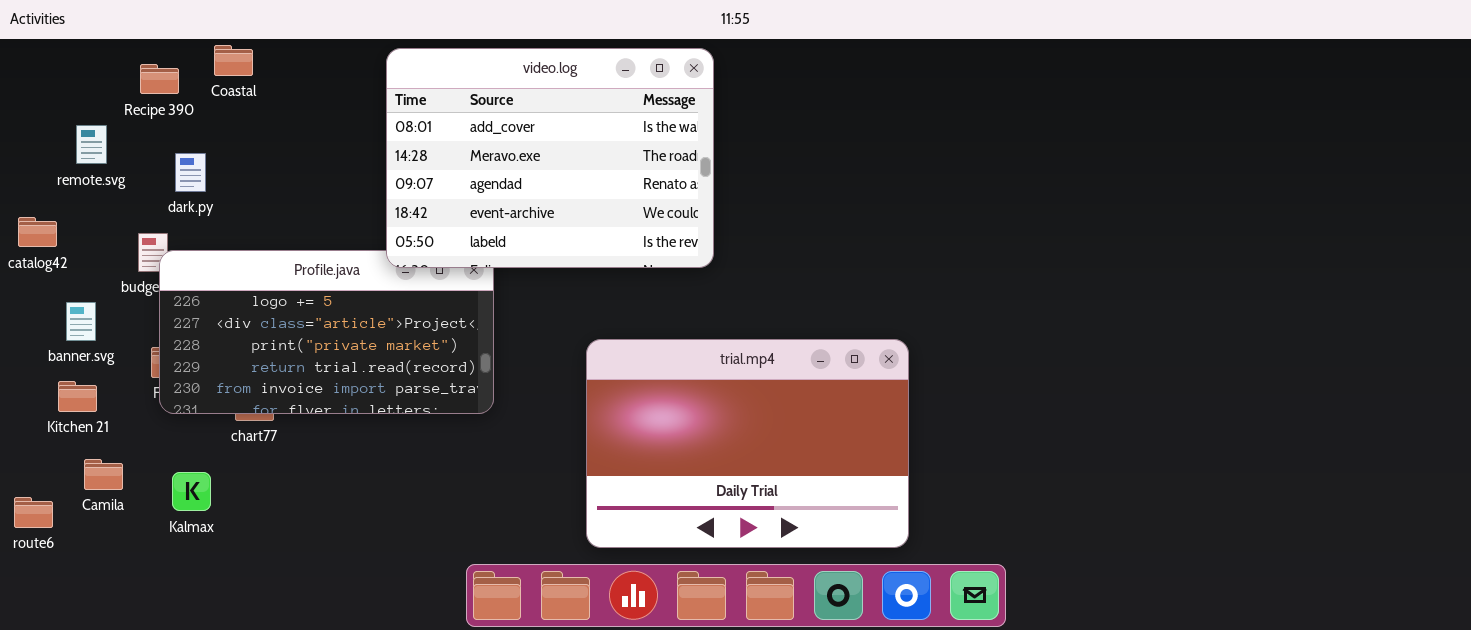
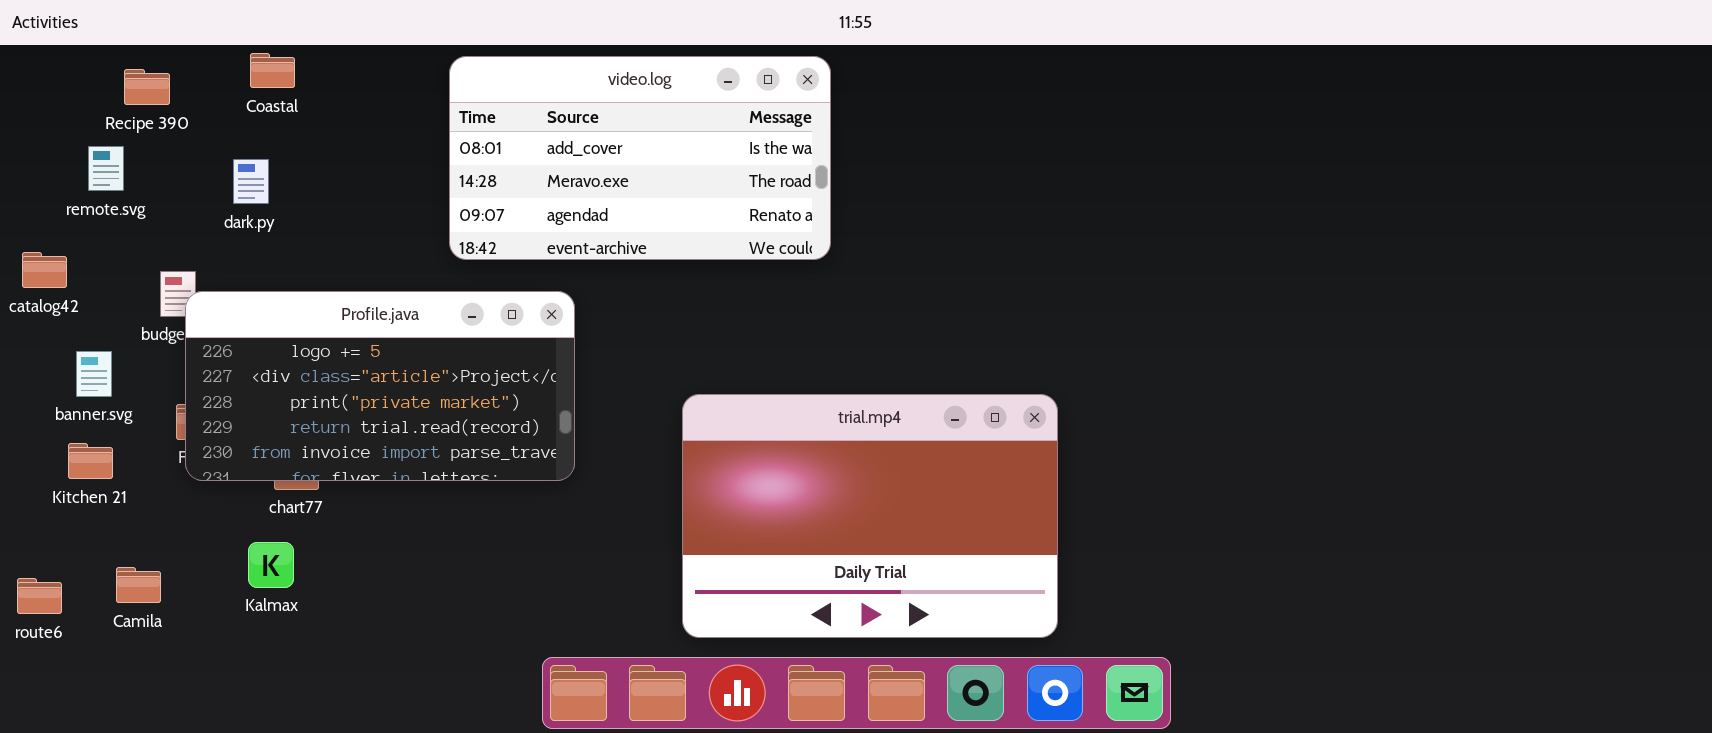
video.log: [386,48,714,268] -> [449,56,831,260], resized
Recipe 390: [140,64,179,94] -> [124,69,170,105], moved
dark.py: [175,153,206,192] -> [233,159,269,204], moved
Camila: [84,459,123,490] -> [116,567,161,603], moved
Kalmax: [172,472,211,511] -> [248,542,294,588], moved

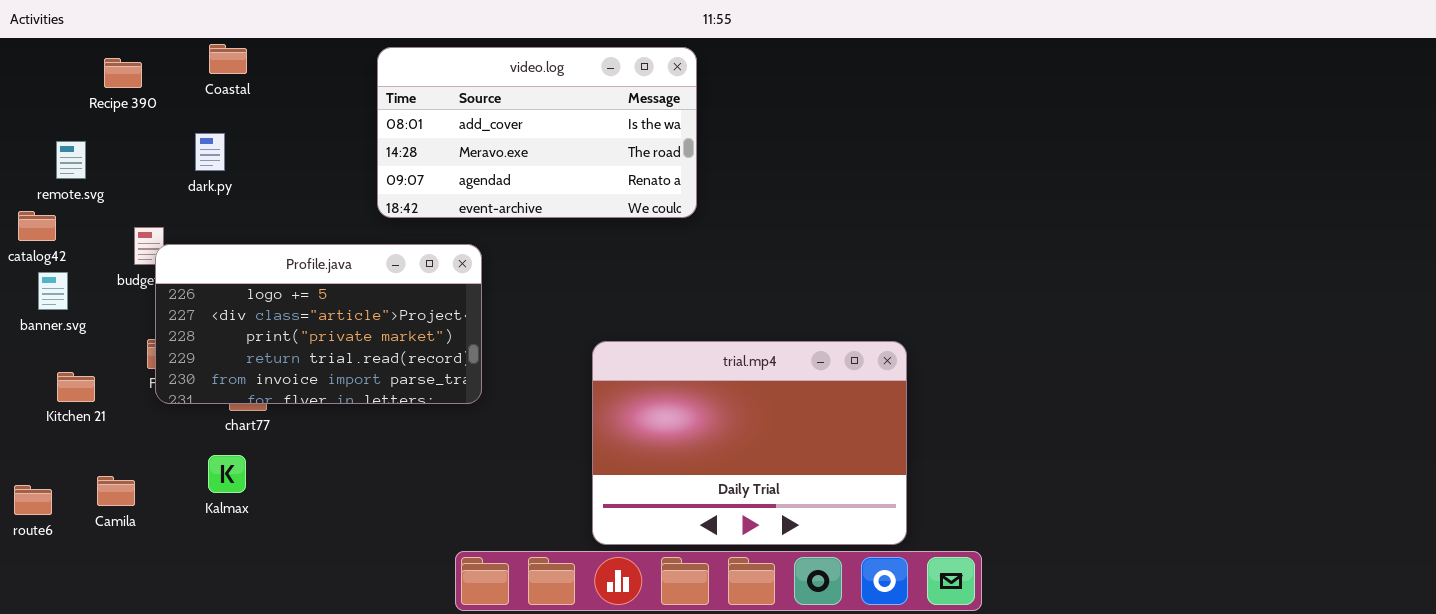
remote.svg: [88,146,124,191] -> [56,141,86,179], moved
banner.svg: [76,351,112,397] -> [38,272,68,310], moved
trial.mp4: [682,394,1058,638] -> [592,341,907,545], moved

